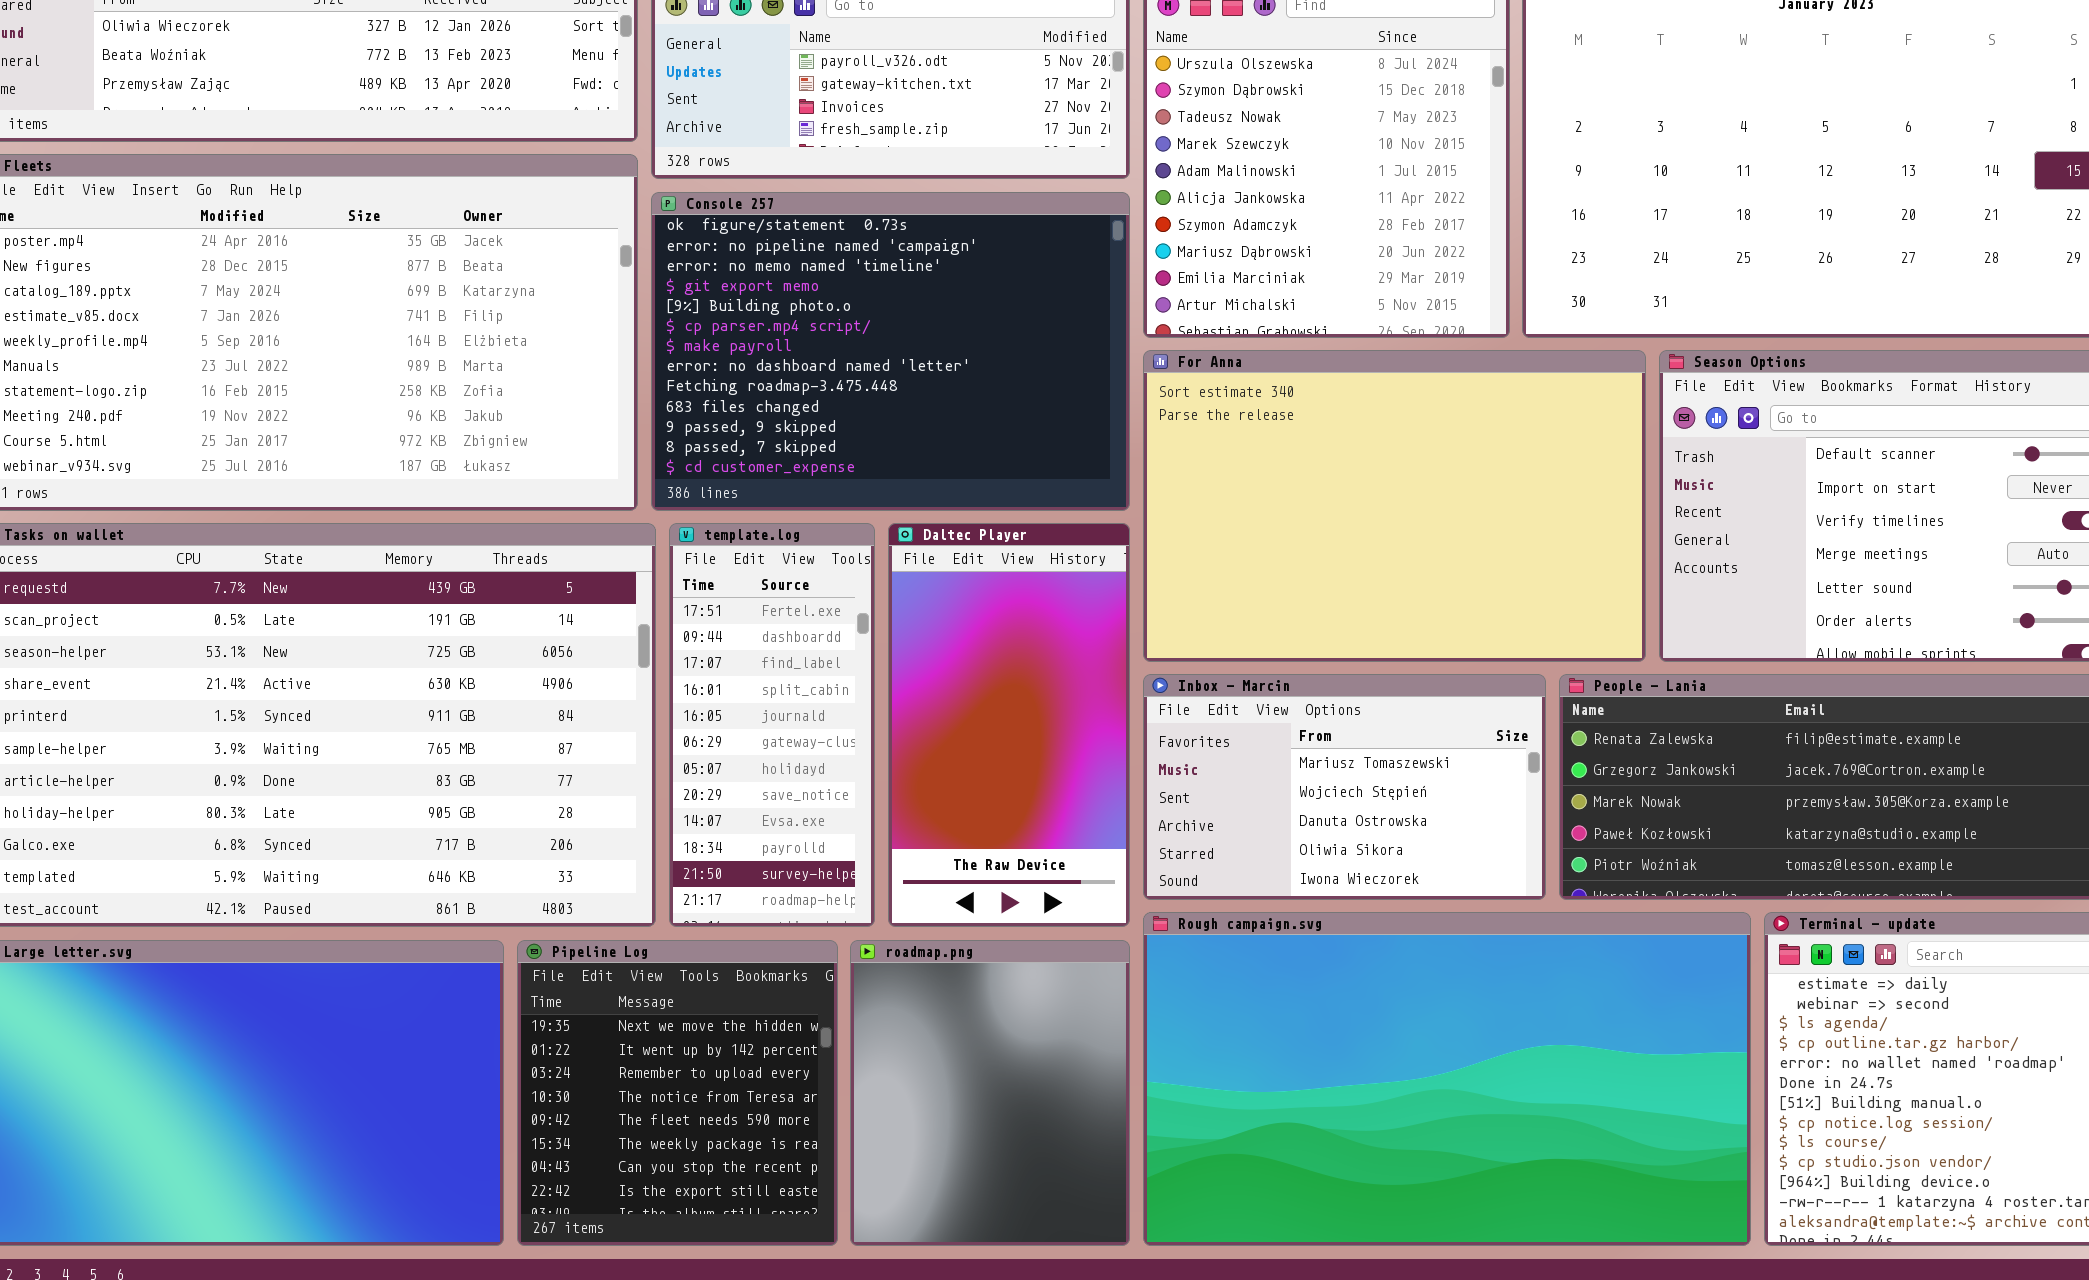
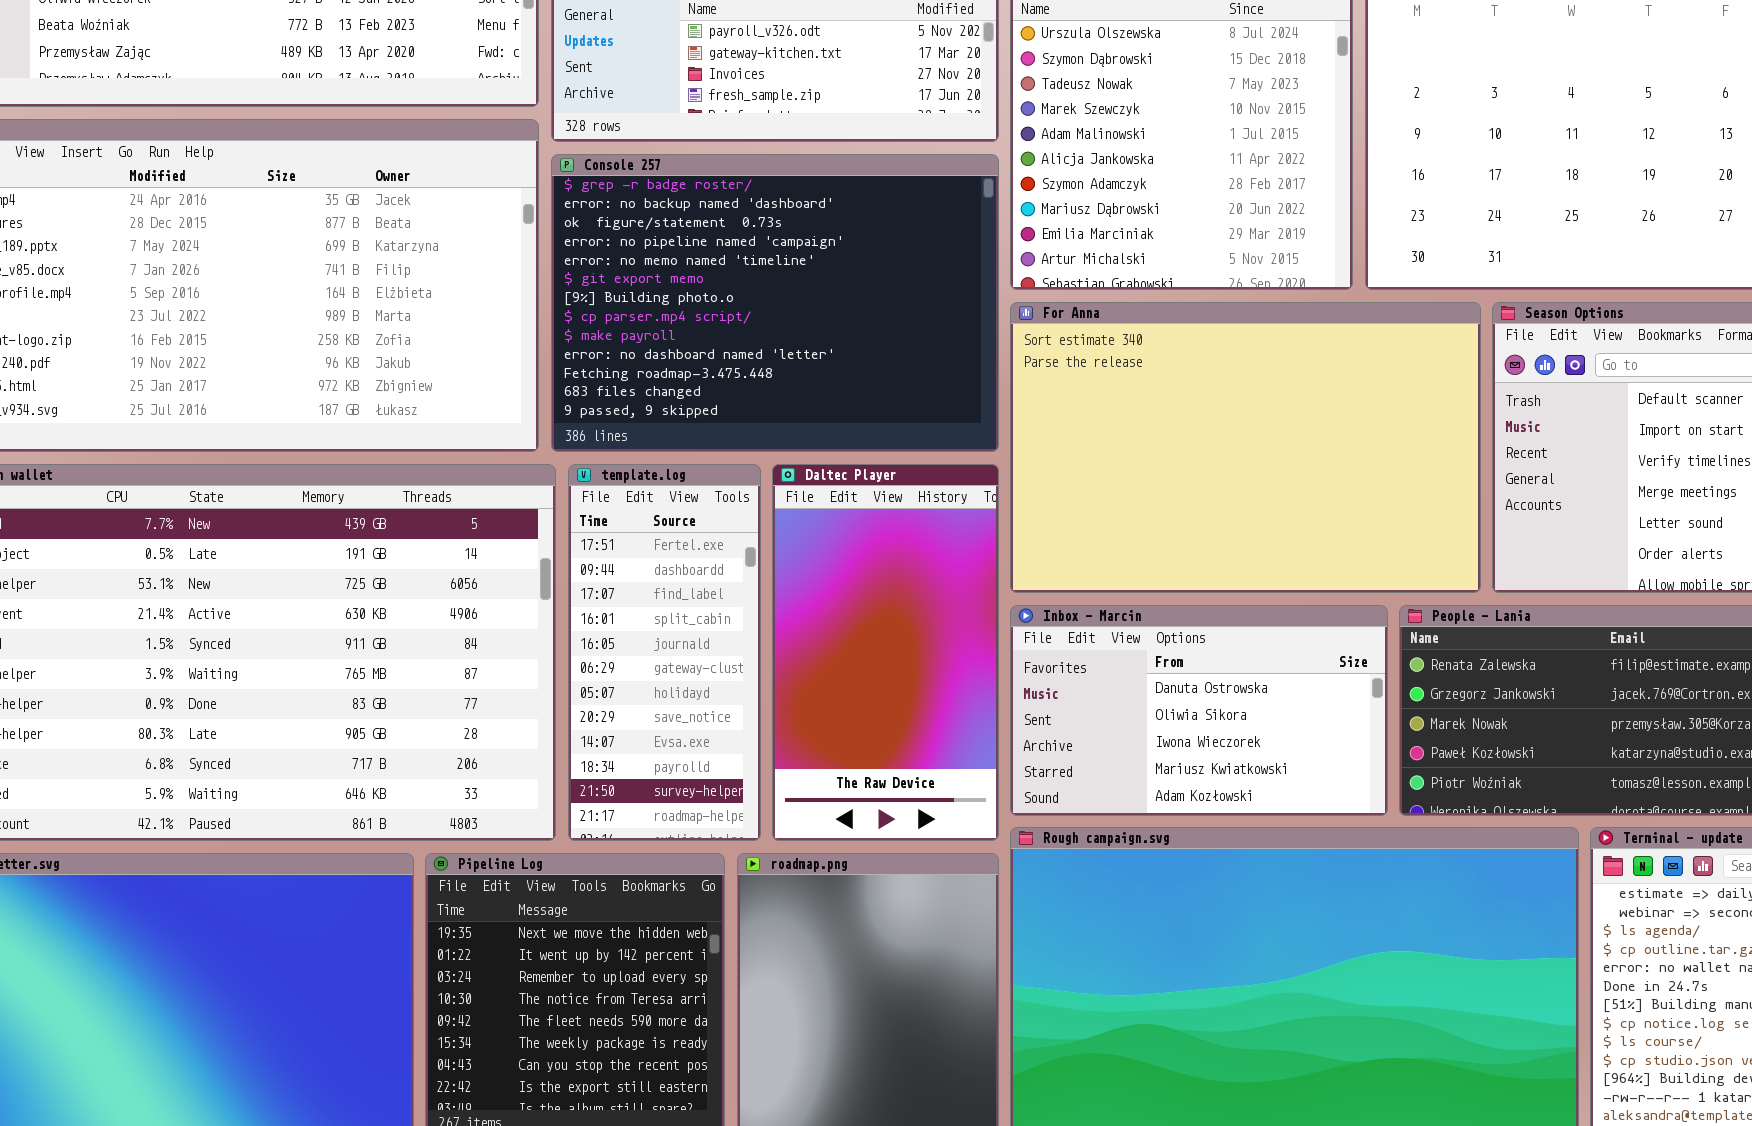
Console 257: [651,192,1130,511] -> [551,154,999,452], scrolled up 2 rows
Inbox - Marcin: [1143,674,1546,900] -> [1010,605,1388,816], scrolled down 2 rows

